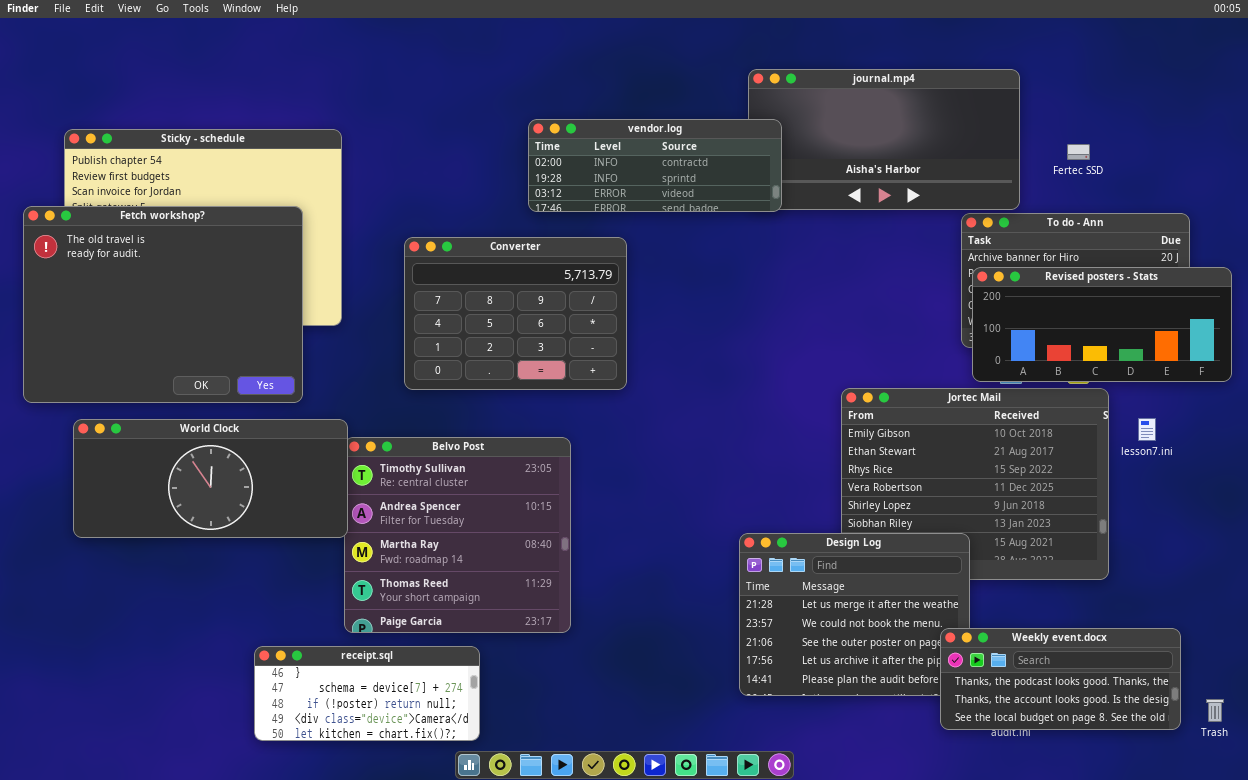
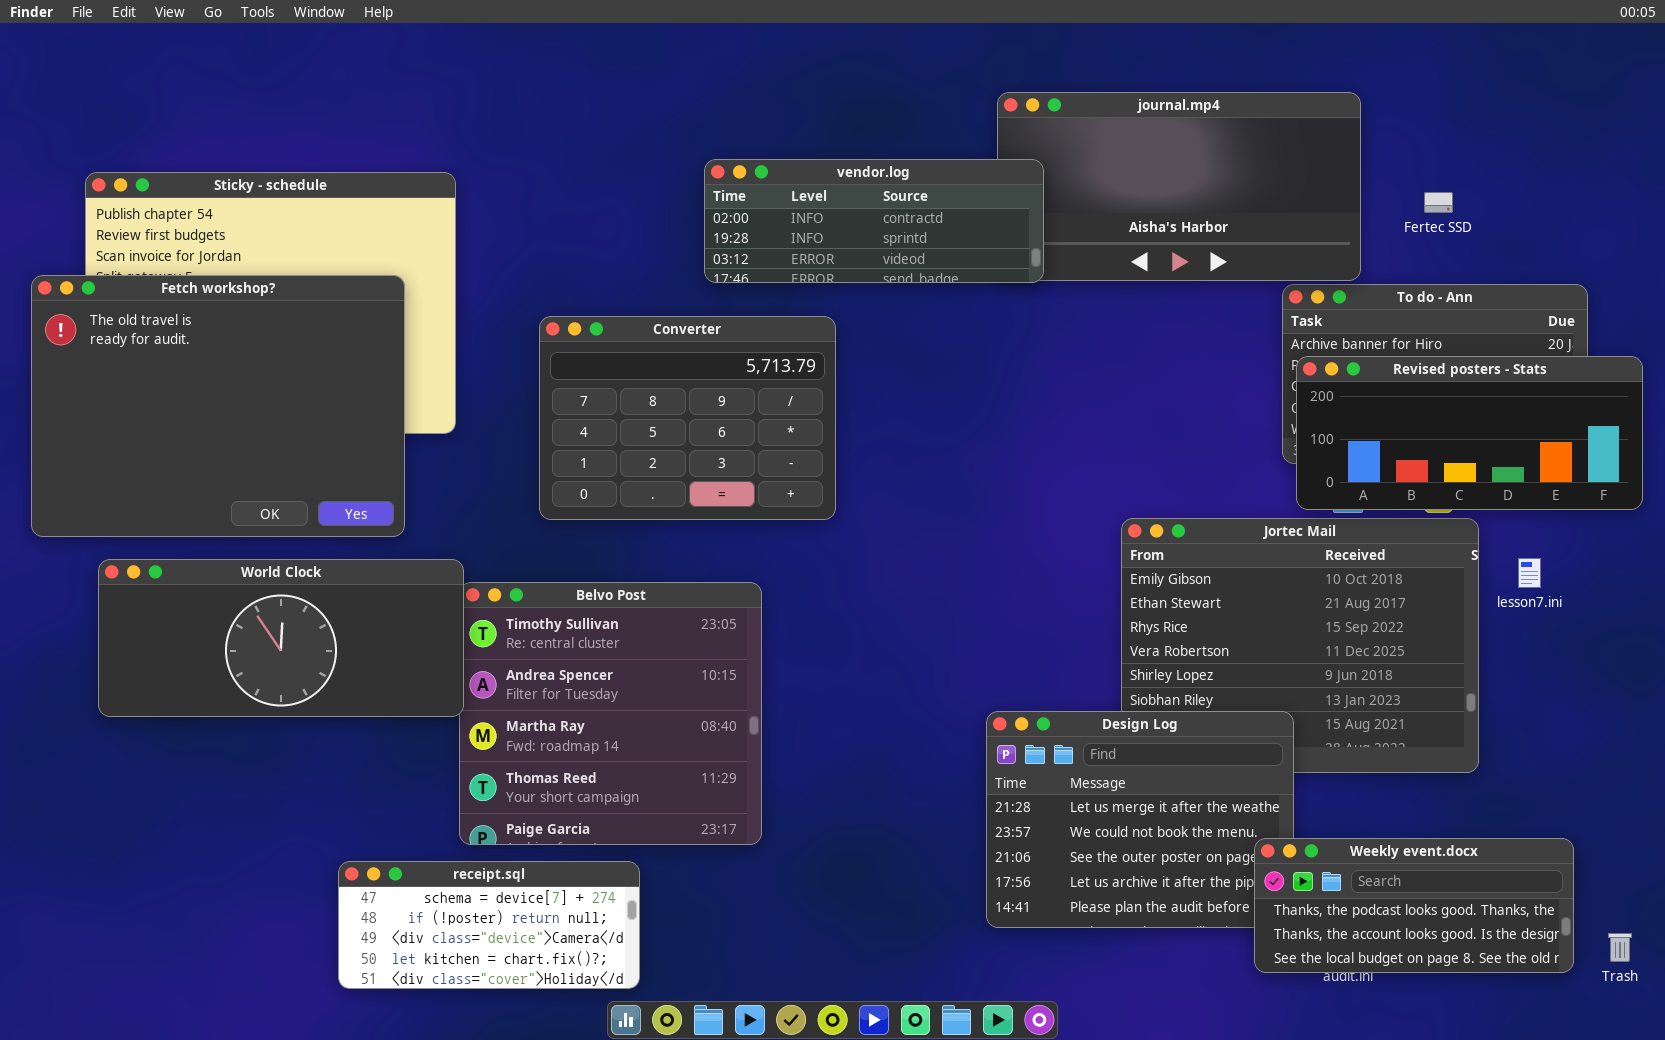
receipt.sql: [254,646,480,741] -> [338,861,640,989], scrolled down 1 row

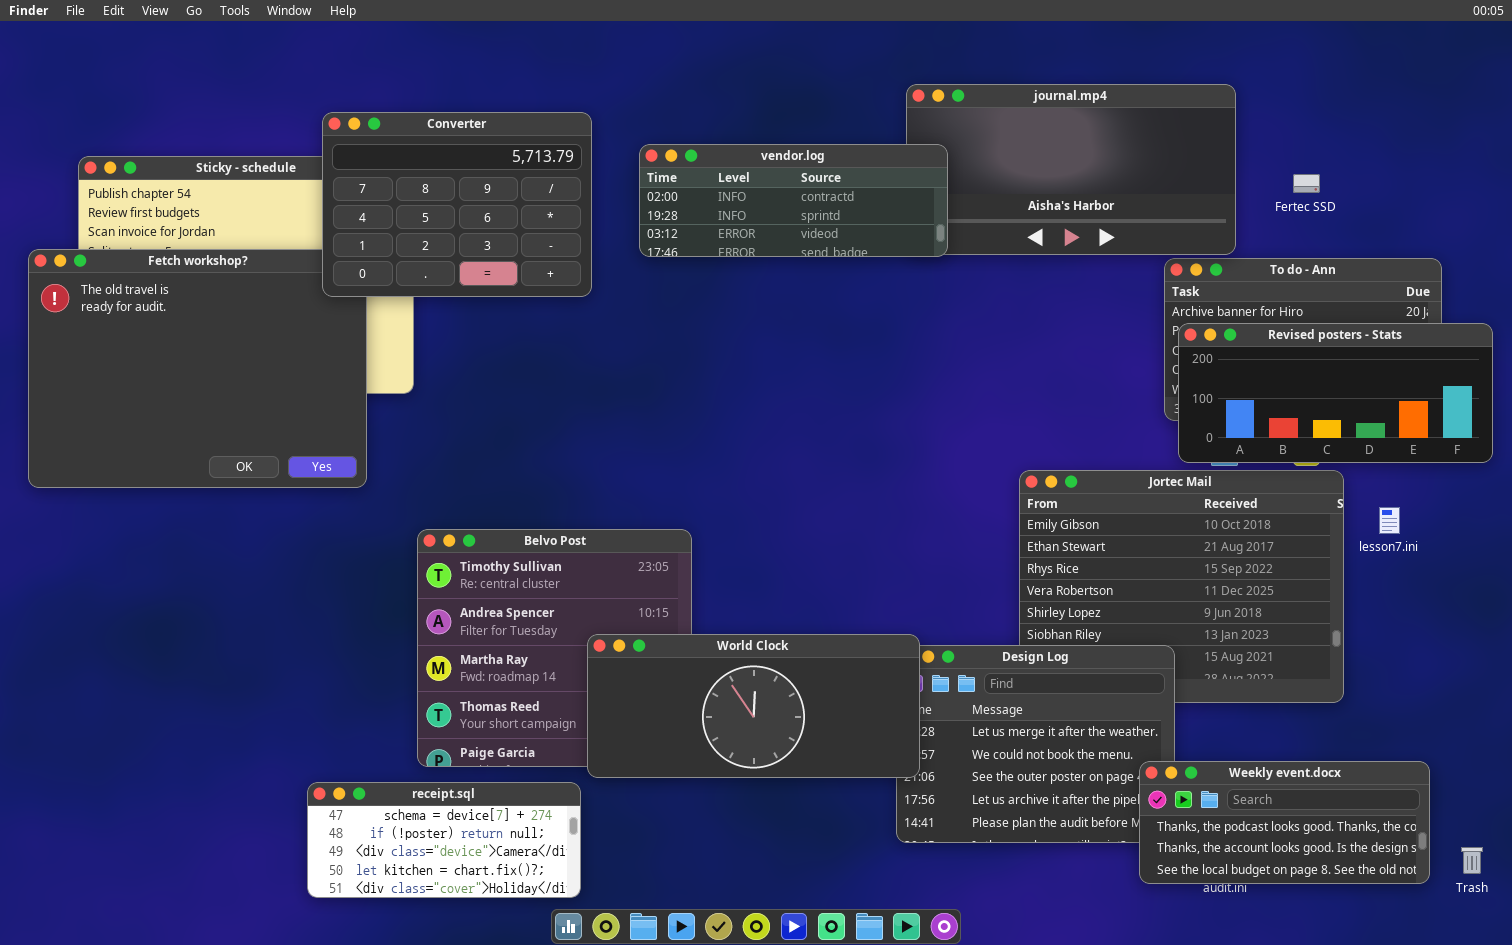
Converter: [539,316,836,520] -> [322,112,592,297], moved
World Clock: [98,559,464,717] -> [587,634,920,778], moved

